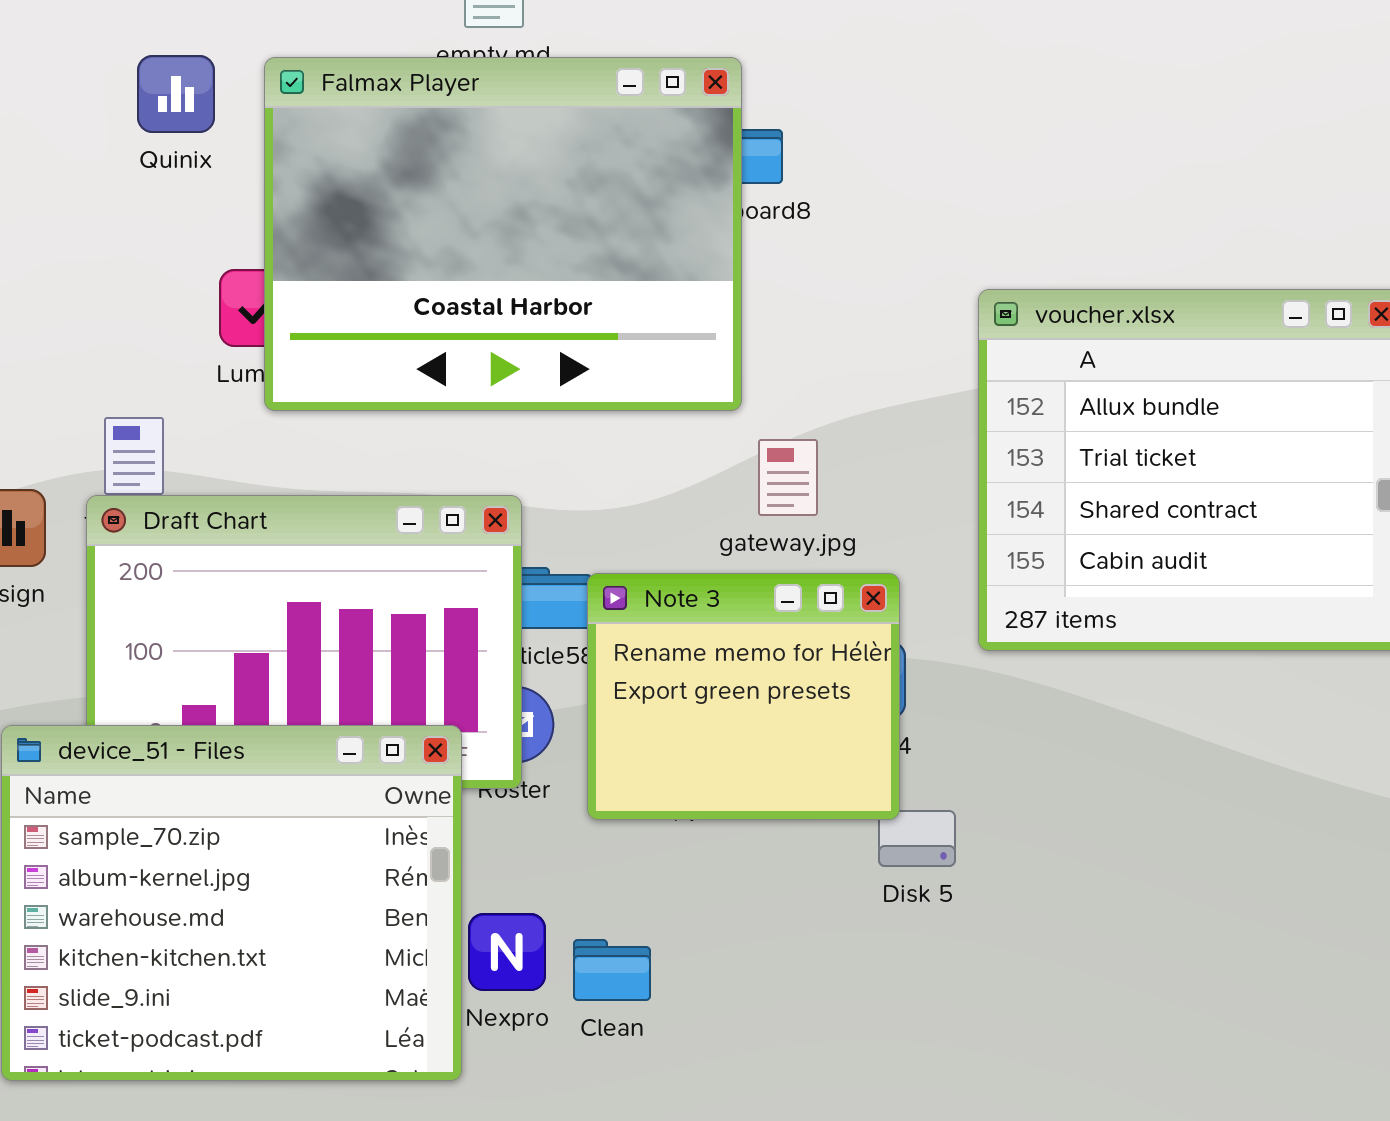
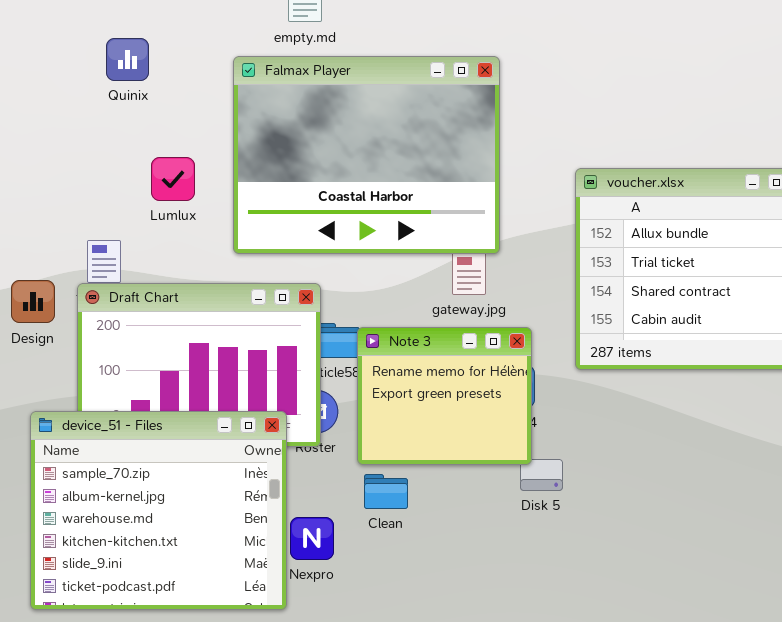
Falmax Player: [264,57,742,411] -> [233,56,500,254], moved
Clean: [573,939,651,1001] -> [364,474,408,509], moved

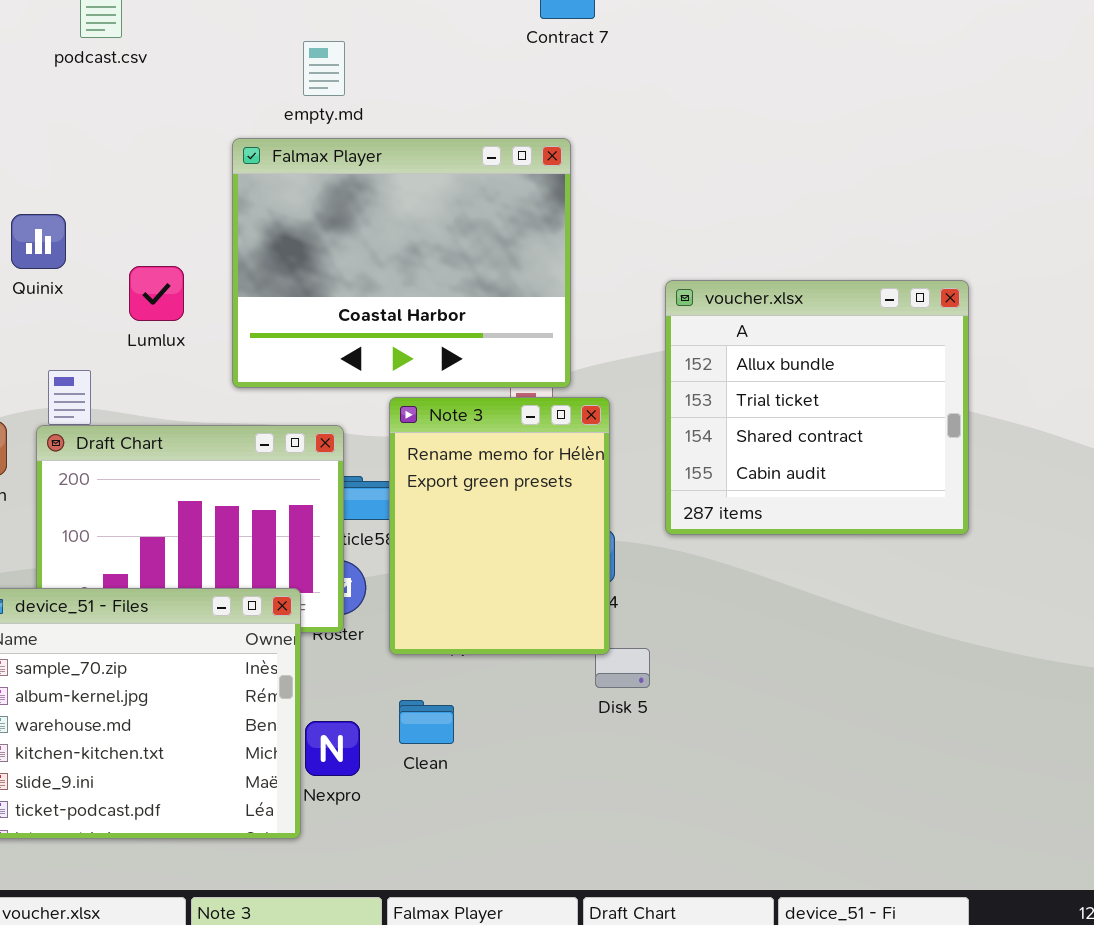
Quinix: [106,38,149,81] -> [11,214,66,269], moved
Note 3: [357,327,532,465] -> [389,397,610,655], resized
Clean: [364,474,408,509] -> [399,700,454,744], moved

